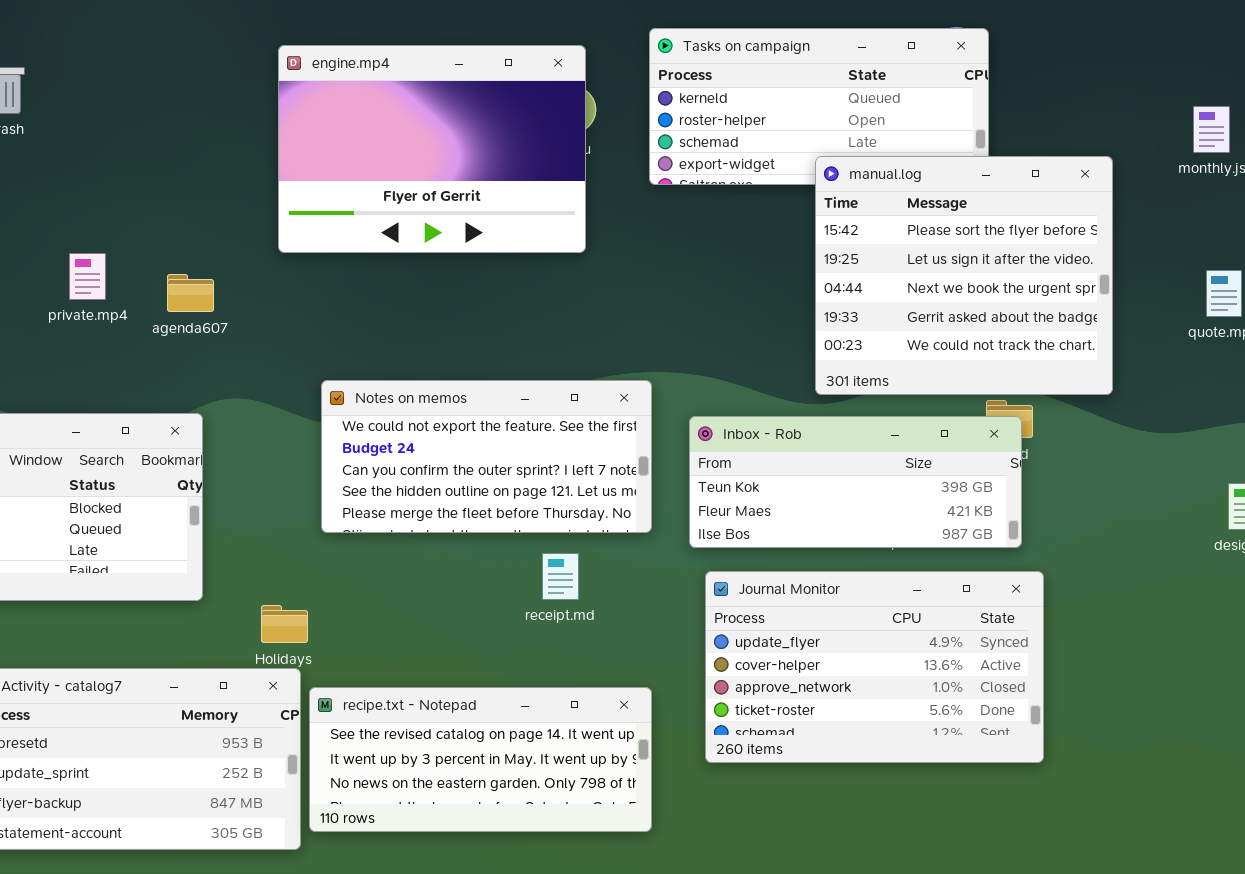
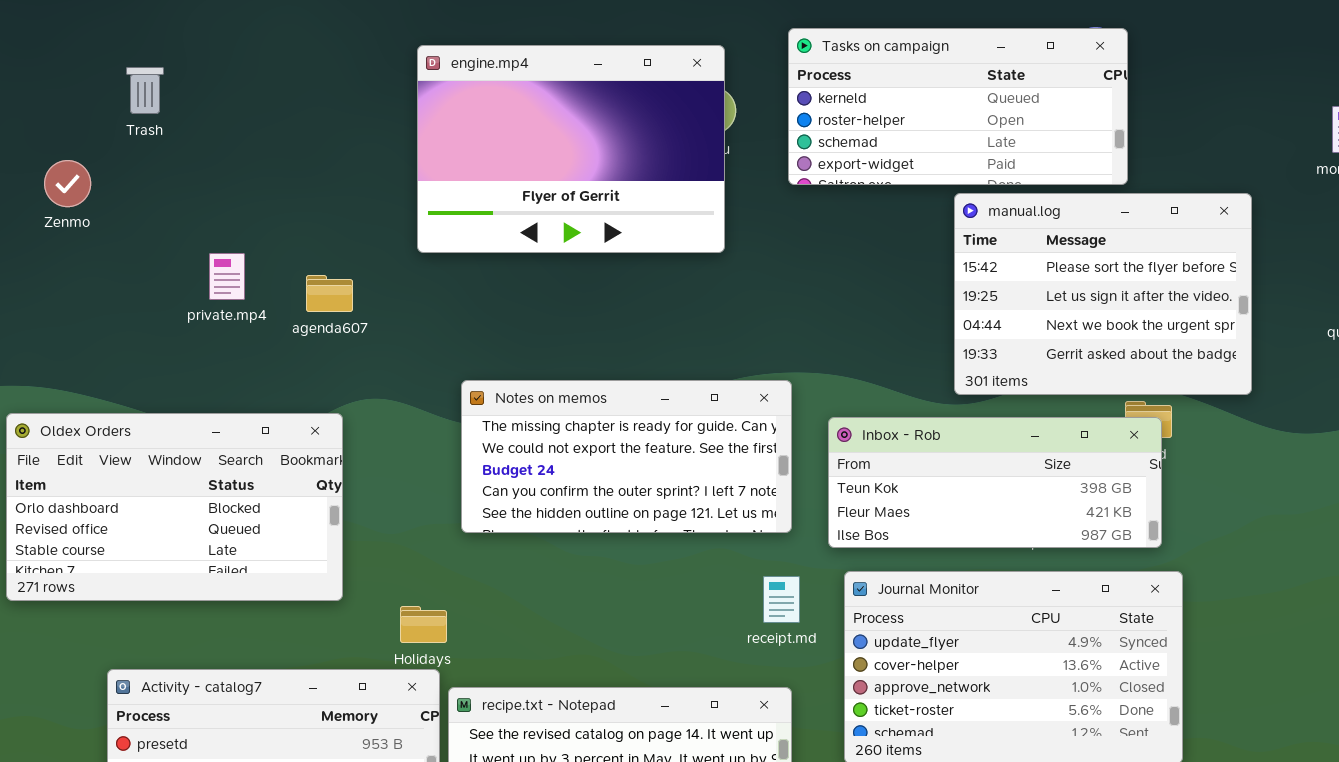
manual.log: [815,156,1113,395] -> [954,193,1252,395], resized
Notes on memos: [321,380,652,533] -> [461,380,792,533], scrolled up 1 row
receipt.md: [542,553,579,600] -> [763,576,800,623], moved

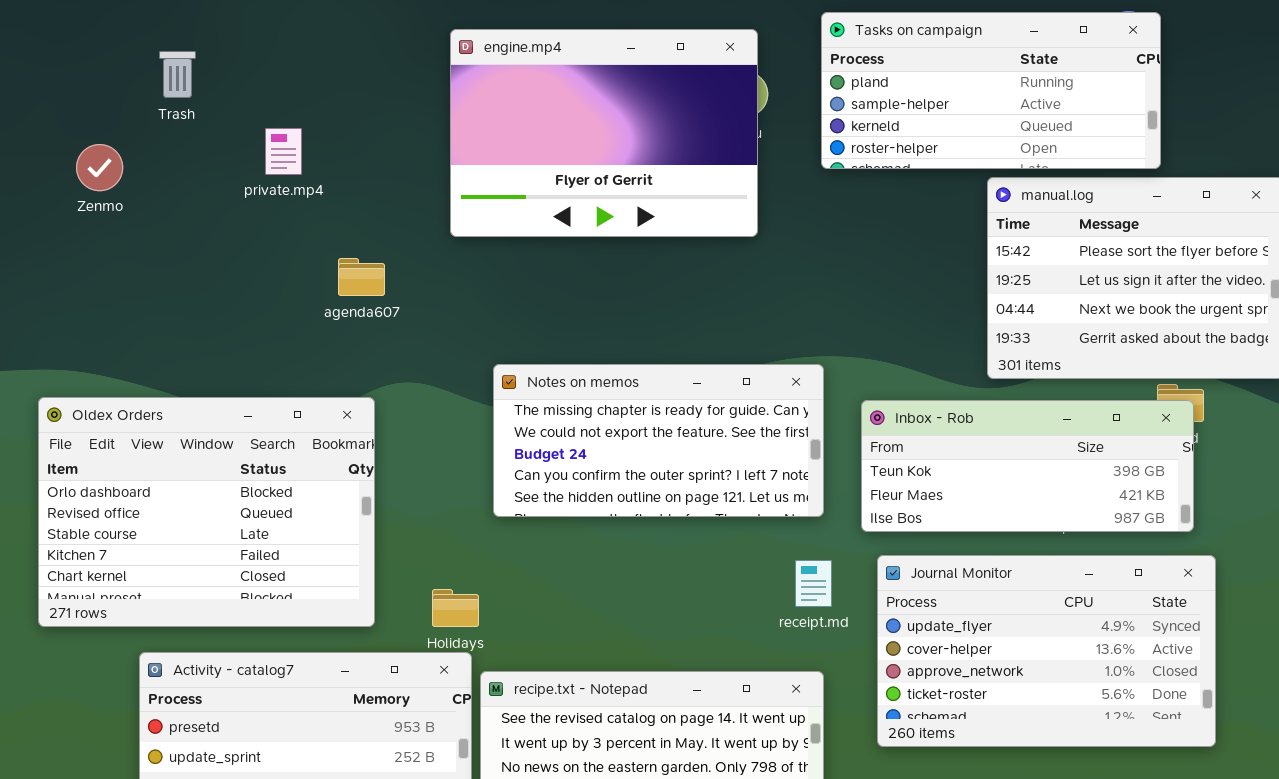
Tasks on campaign: [788,28,1128,185] -> [821,12,1161,169], scrolled up 2 rows
private.mp4: [209,253,245,300] -> [265,128,302,175], moved
Oldex Orders: [6,413,343,601] -> [38,397,375,627], resized

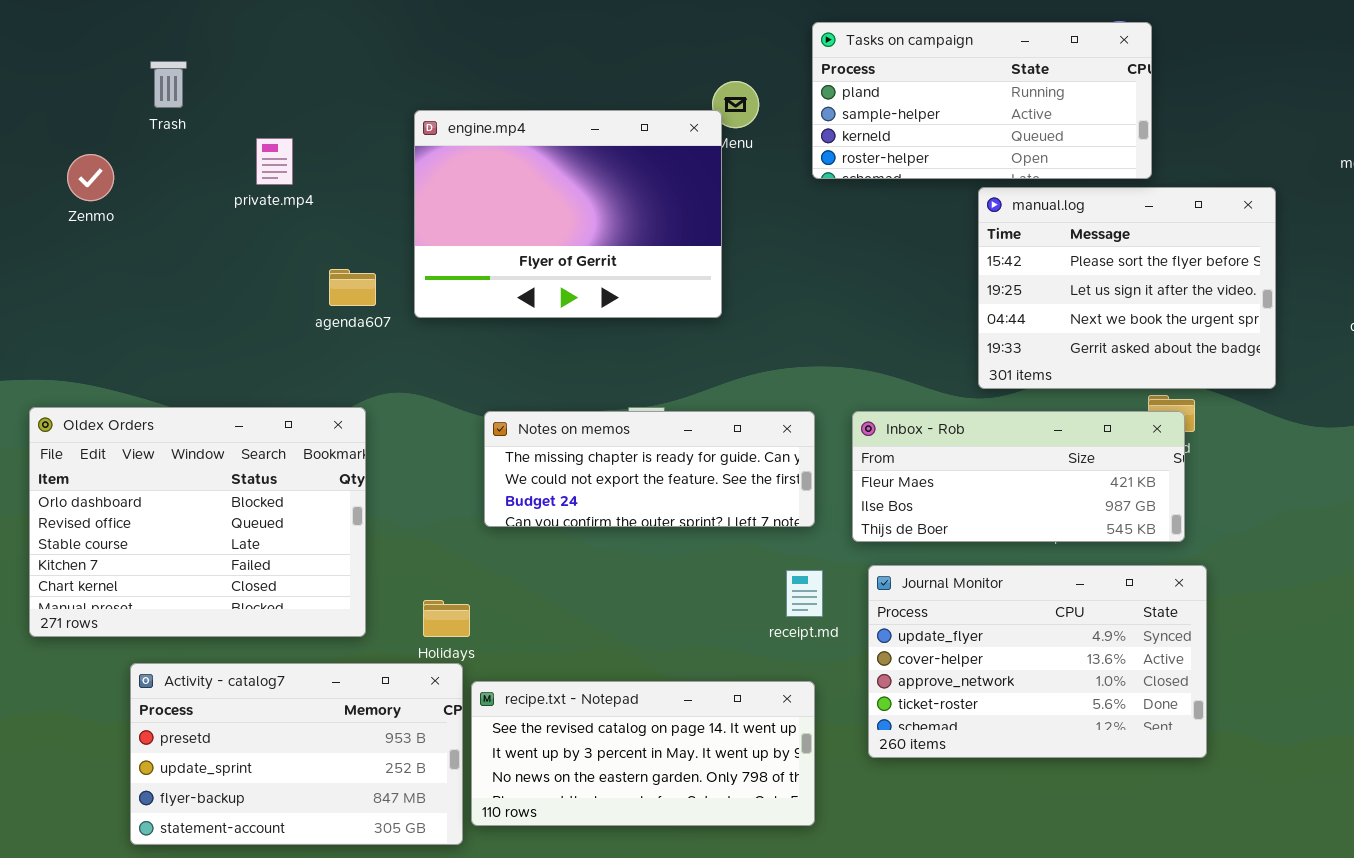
engine.mp4: [450,29,758,237] -> [414,110,722,318], moved
Notes on memos: [493,364,824,517] -> [484,411,815,527], resized
Inbox - Rob: [861,400,1194,532] -> [852,411,1185,542], scrolled down 1 row

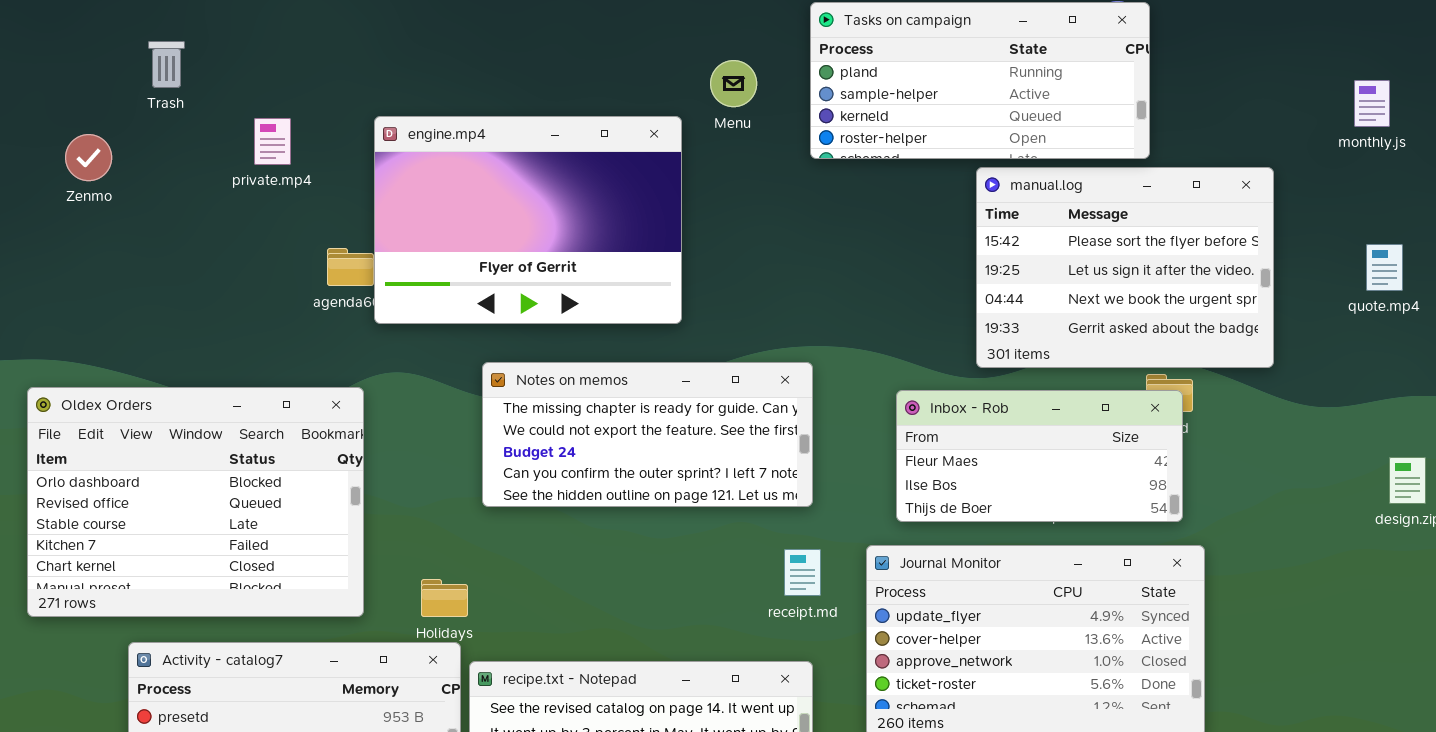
engine.mp4: [414,110,722,318] -> [374,116,682,324], moved
Notes on memos: [484,411,815,527] -> [482,362,813,507], resized
Inbox - Rob: [852,411,1185,542] -> [896,390,1183,522], resized

